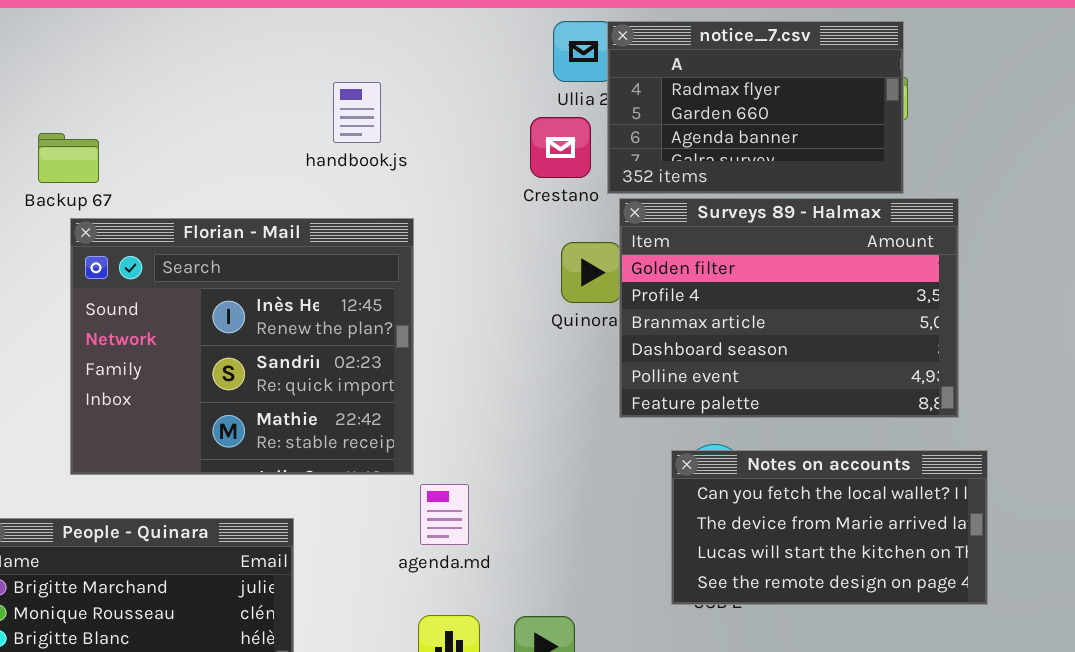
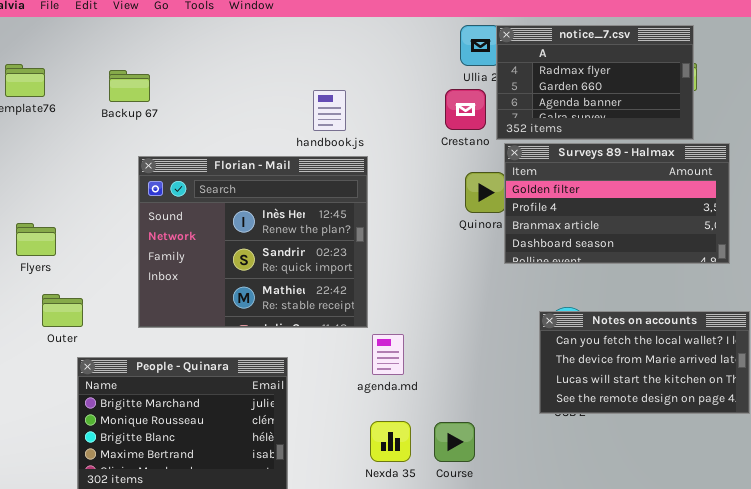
handbook.js: [333,82,381,143] -> [313,90,346,131], moved
Backup 67: [38,133,99,183] -> [109,70,150,102], moved
Surveys 89 - Halmax: [619,198,959,418] -> [504,143,730,264], resized

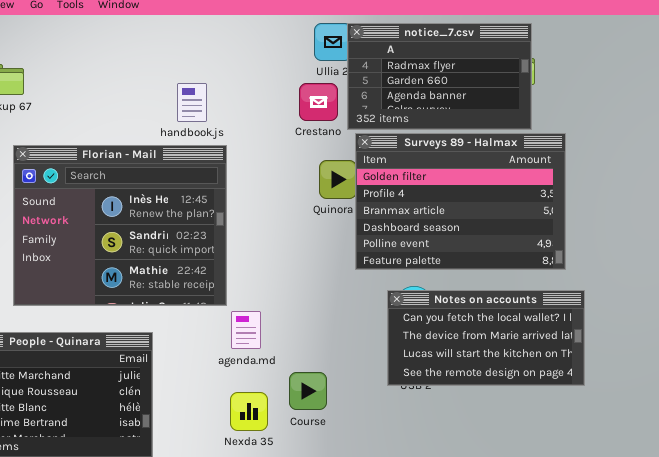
Surveys 89 - Halmax: [504,143,730,264] -> [355,133,566,270], resized
Course: [434,422,475,462] -> [289,372,327,410], moved

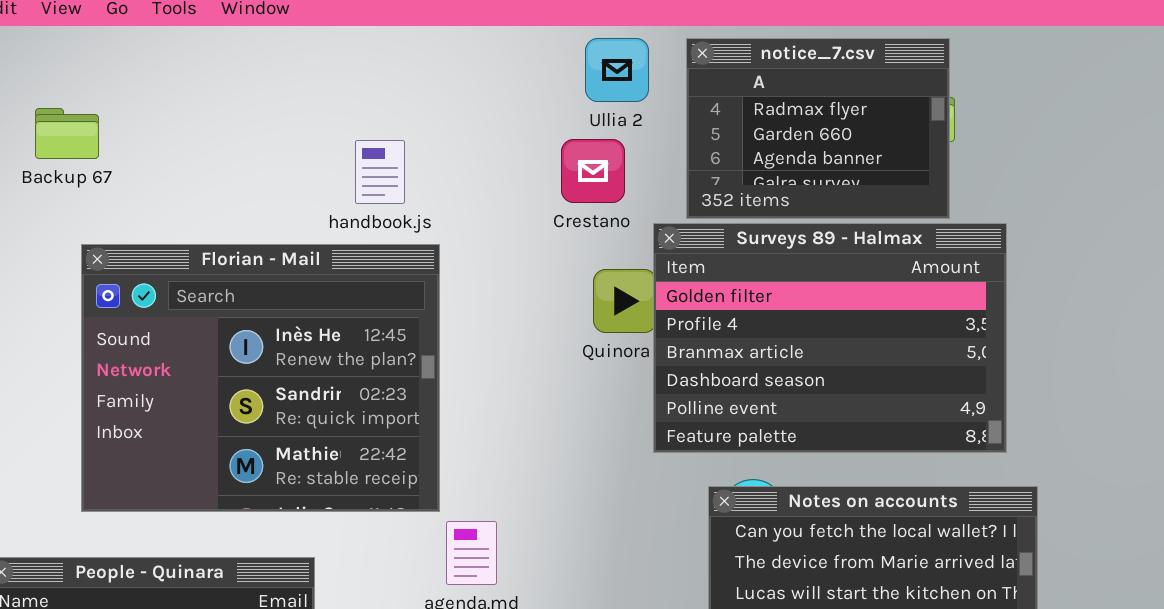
notice_7.csv: [347,23,532,130] -> [686,38,950,219], resized

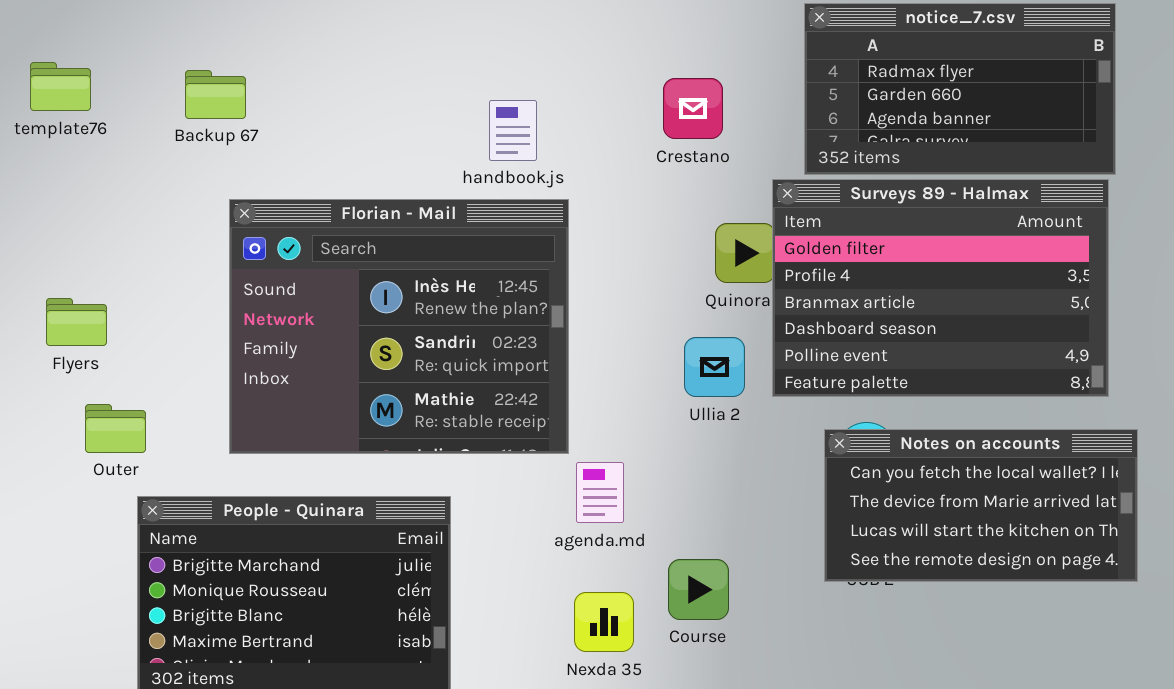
Ullia 2: [585,38,649,102] -> [684,337,745,397], moved
notice_7.csv: [686,38,950,219] -> [804,3,1116,175], resized
Crestano: [561,139,625,203] -> [663,78,723,139], moved

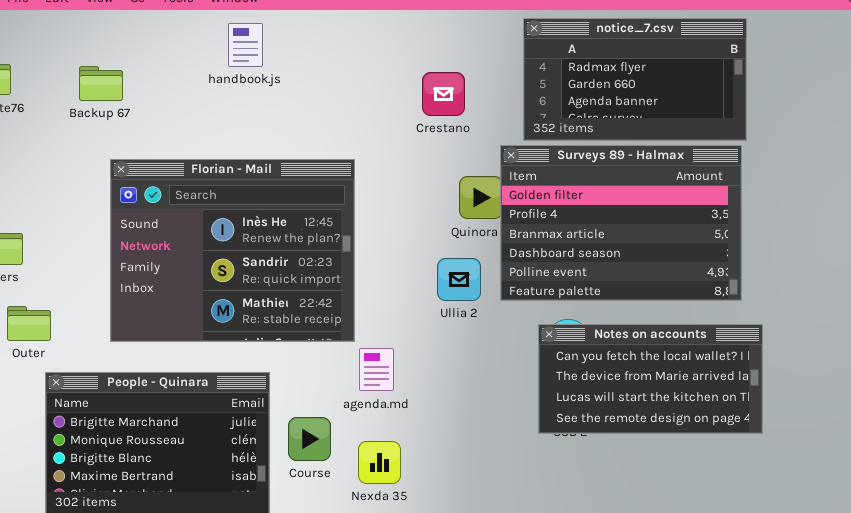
handbook.js: [489,100,537,161] -> [228,23,263,67], moved
Course: [668,559,729,620] -> [288,417,331,461], moved

